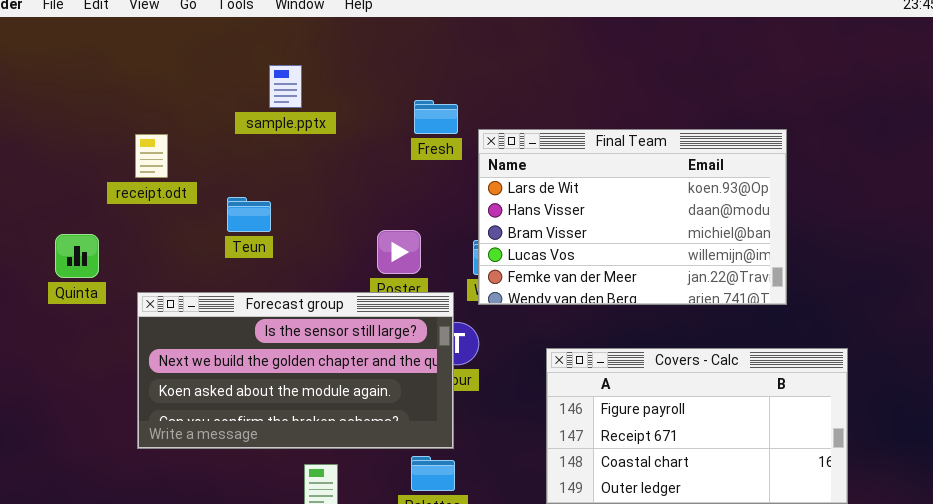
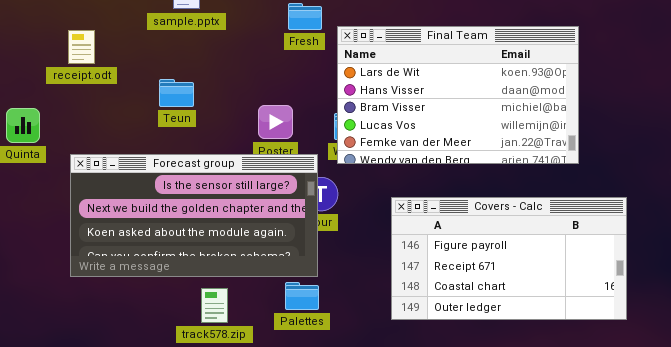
Teun: [227,197,271,232] -> [159,79,194,107], moved

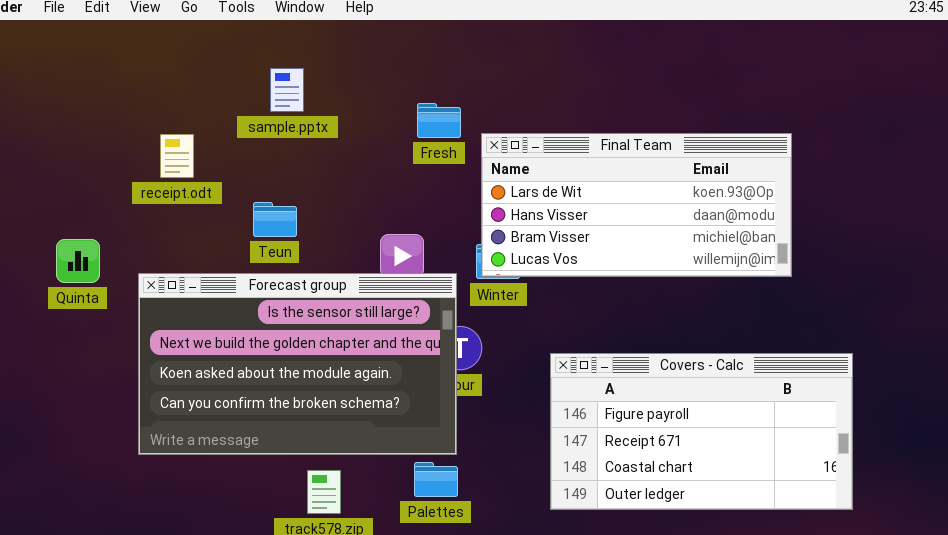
Final Team: [337,26,579,164] -> [481,133,792,277], resized
receipt.odt: [68,30,95,64] -> [160,134,194,178], moved
Forecast group: [70,154,318,277] -> [138,273,457,455], resized

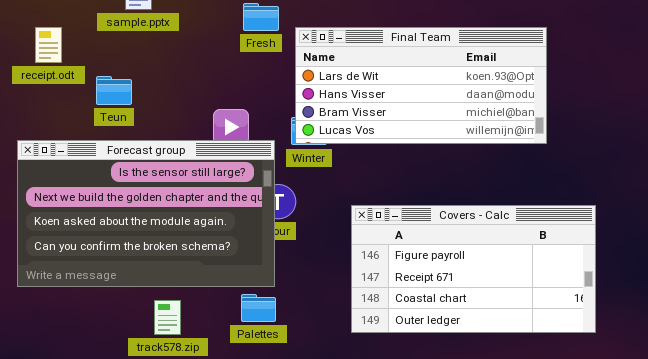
Teun: [253,202,297,237] -> [96,76,132,105], moved

